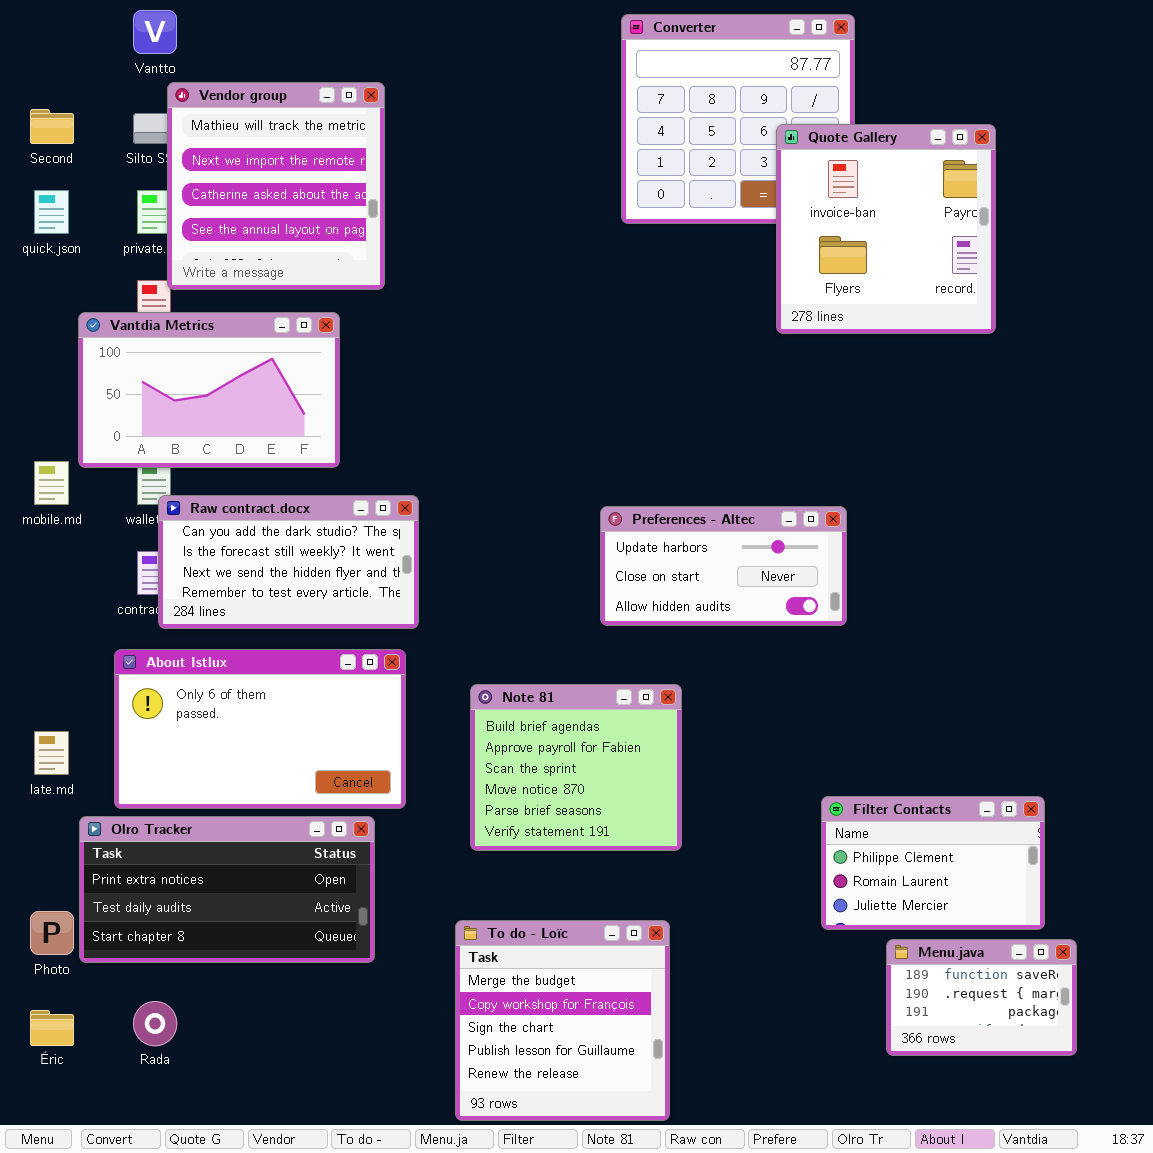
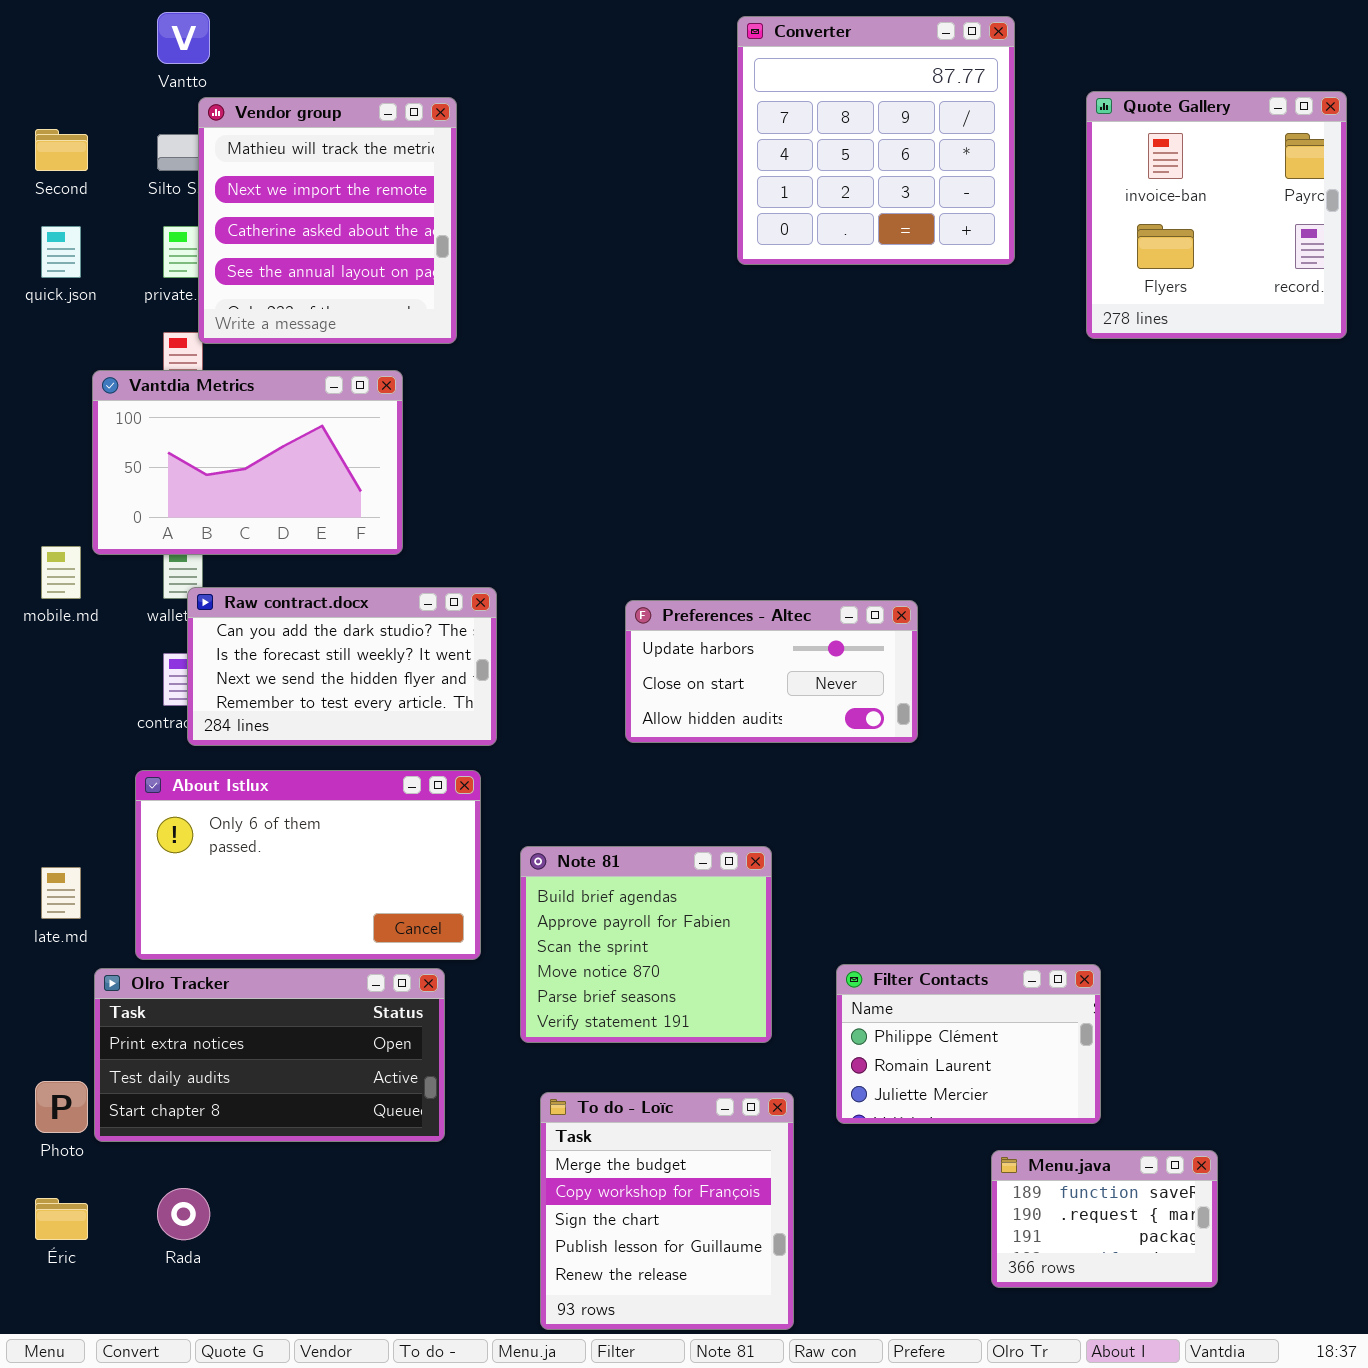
Quote Gallery: [776,124,996,334] -> [1086,91,1347,339], moved
Preferences - Altec: [600,506,847,626] -> [625,600,918,743], moved
Note 81: [470,684,682,851] -> [520,846,772,1043], moved
Filter Contacts: [821,796,1045,930] -> [836,964,1101,1124], moved
Menu.java: [886,939,1077,1056] -> [991,1150,1218,1288], moved

